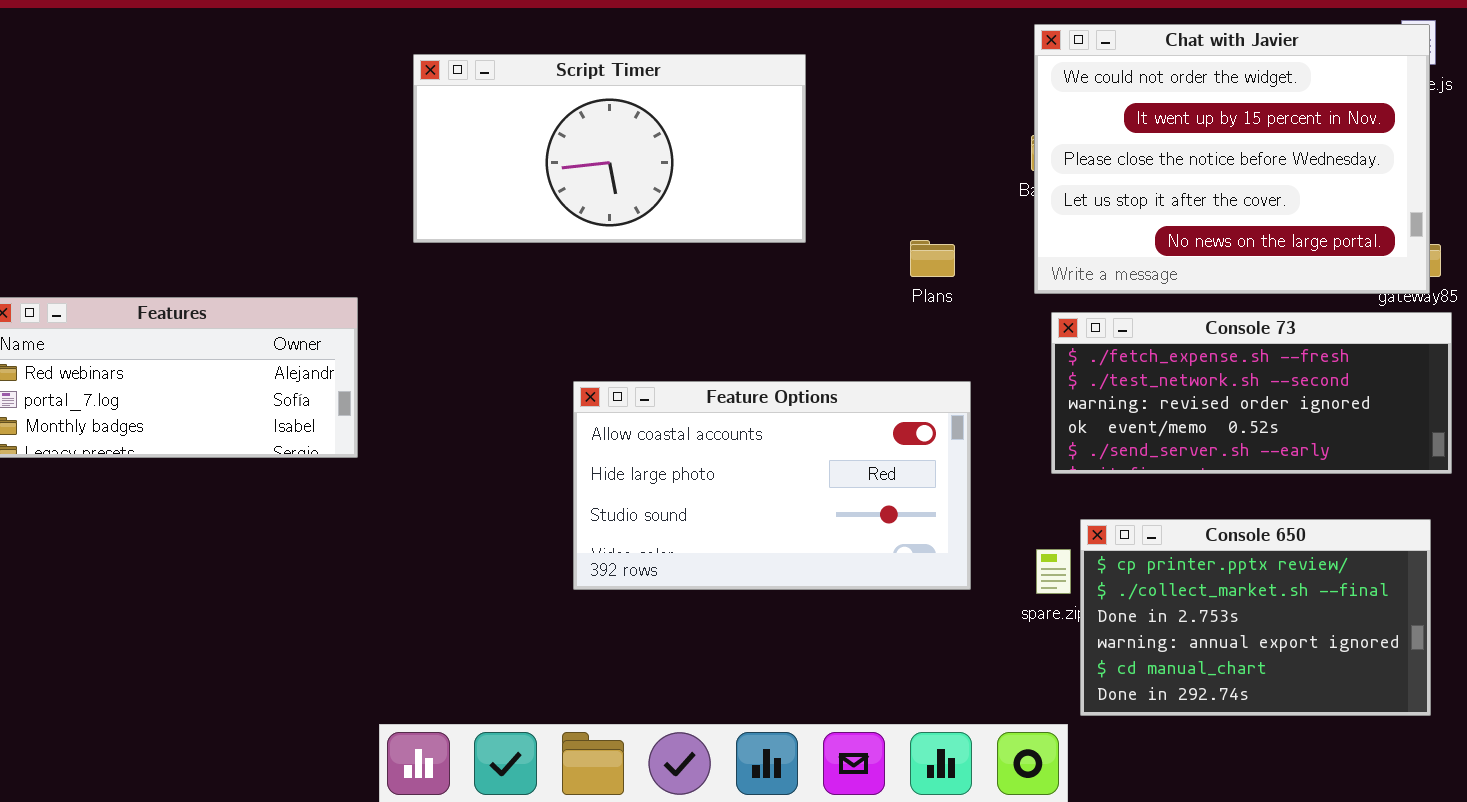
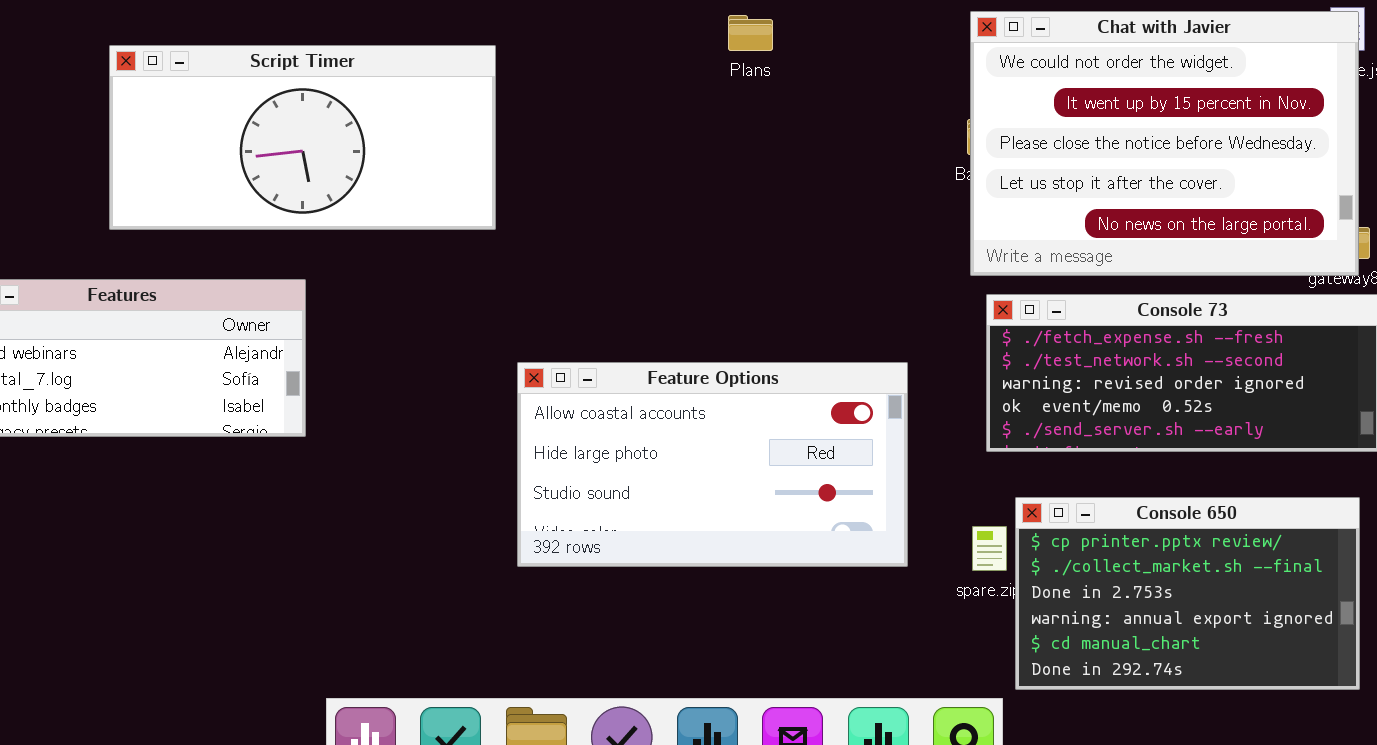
Script Timer: [413,54,806,243] -> [109,45,496,230], moved
Plans: [910,240,955,277] -> [728,15,773,51], moved

